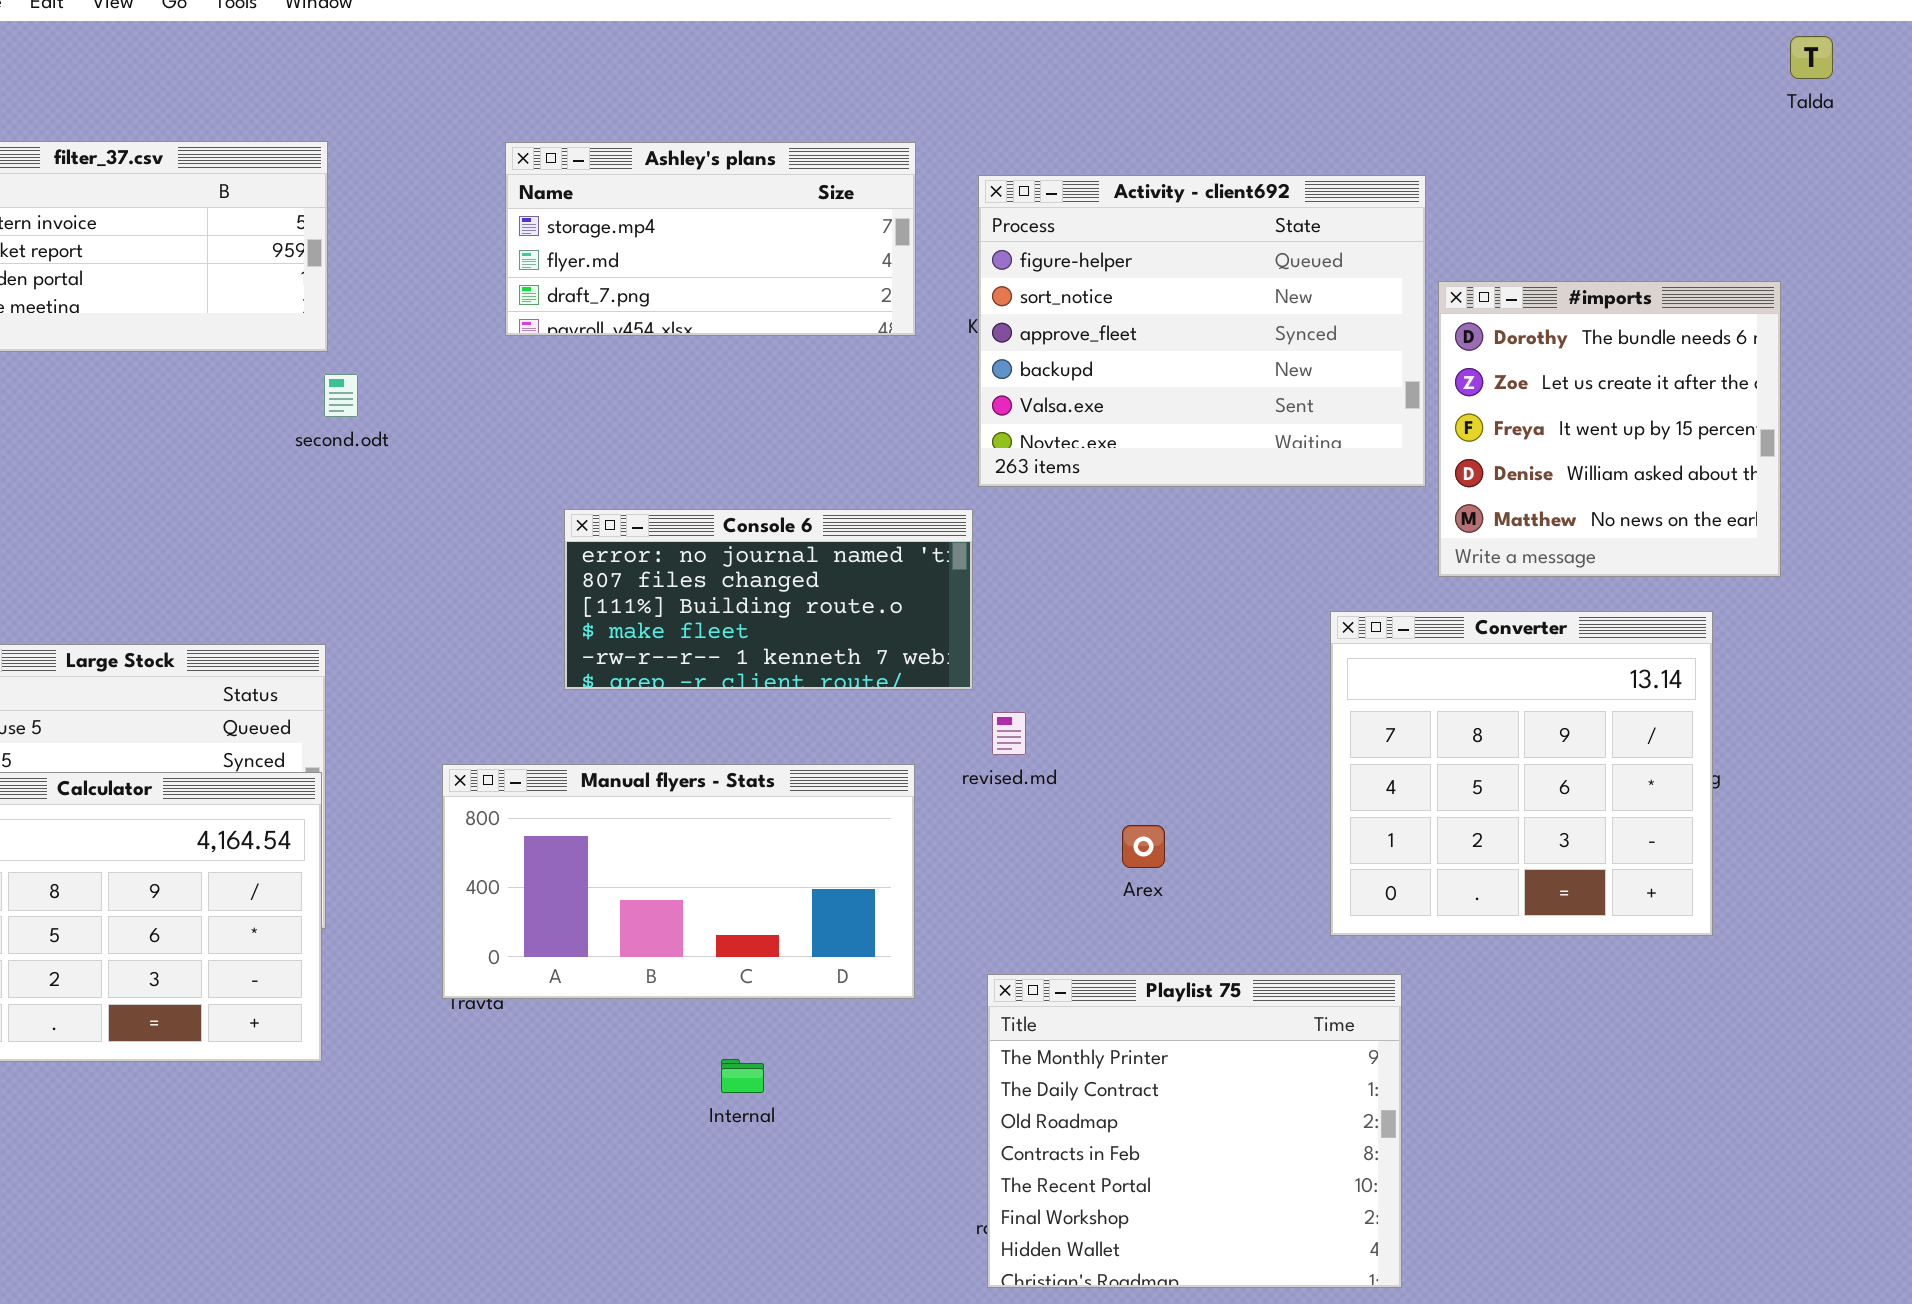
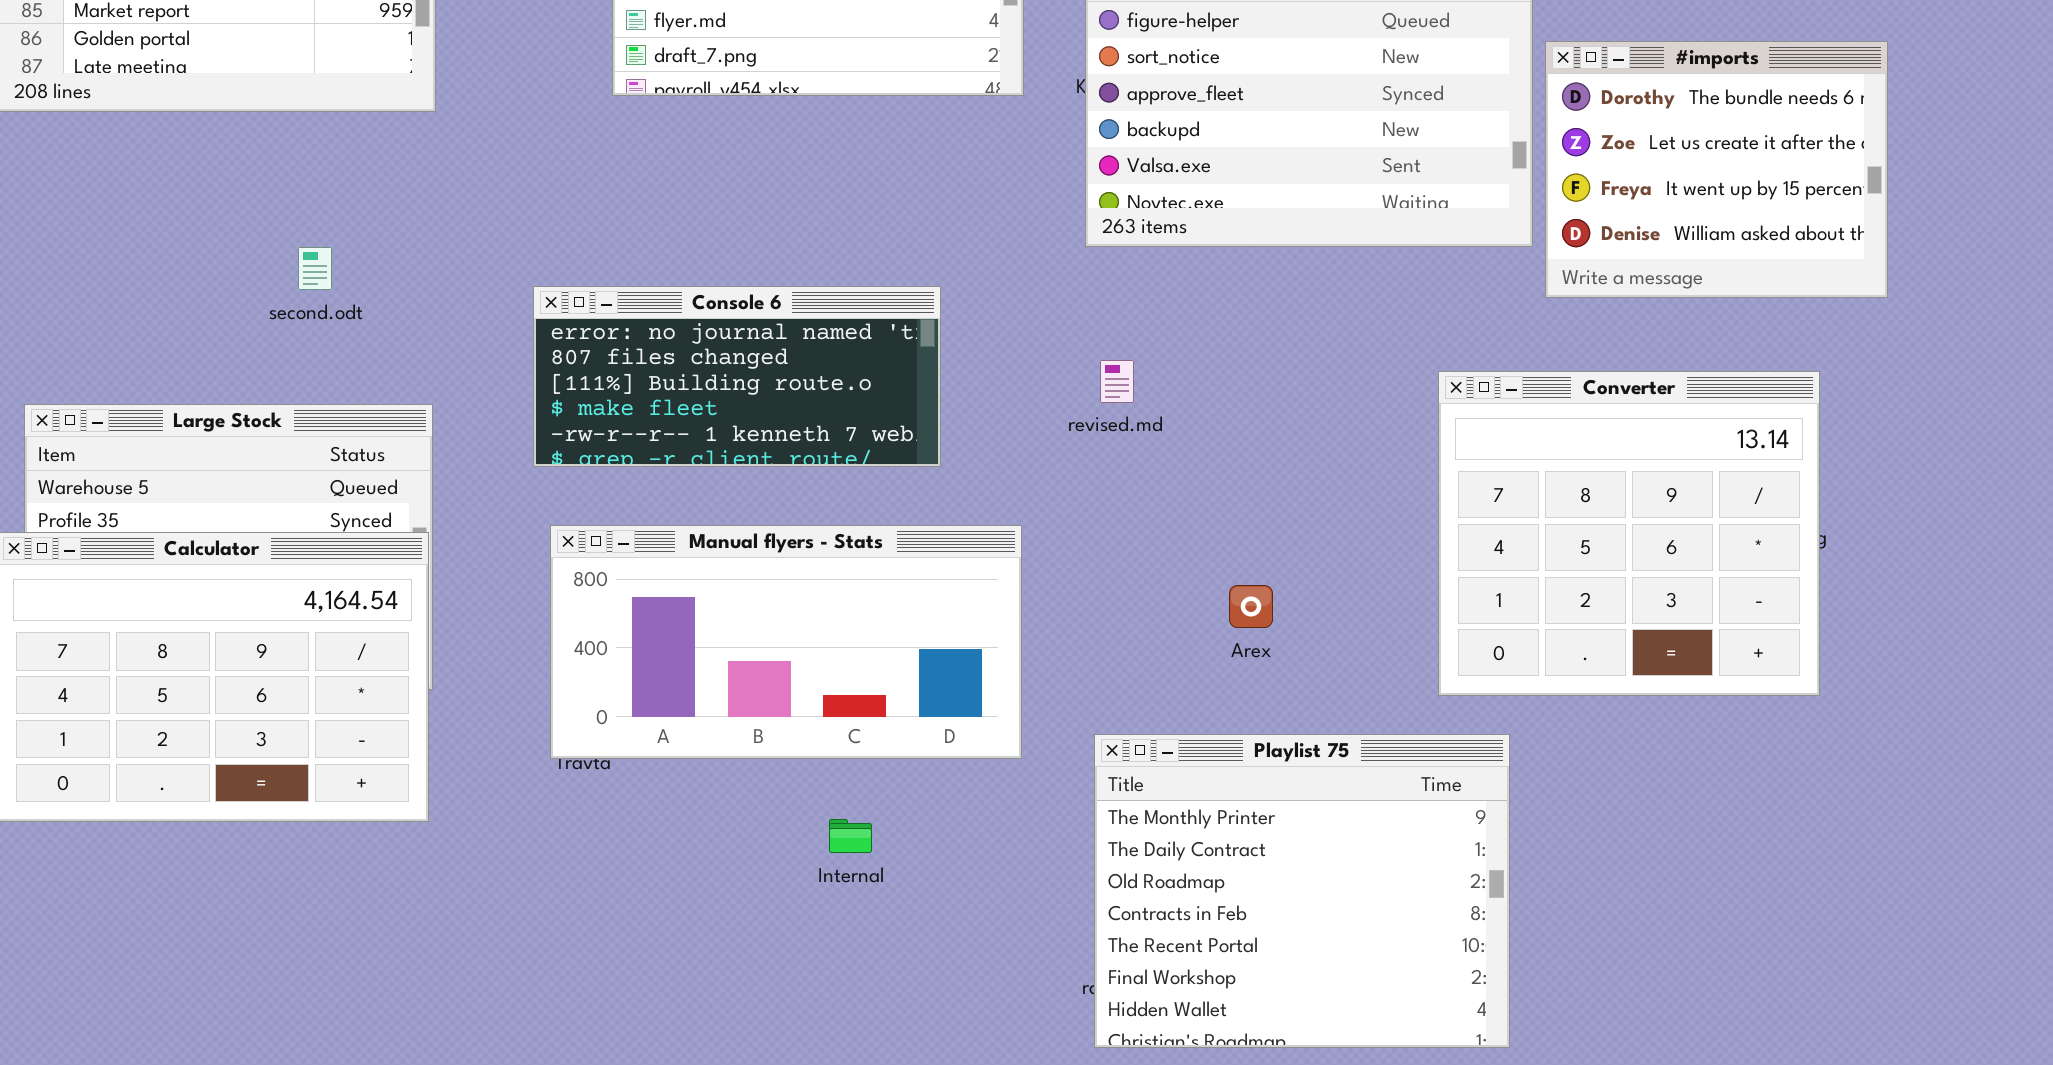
#imports: [1438,281,1781,577] -> [1545,41,1888,298], resized
second.odt: [324,374,358,417] -> [298,247,332,290], moved
Console 6: [564,509,973,690] -> [533,286,941,467], moved
revised.md: [992,712,1026,755] -> [1100,360,1134,403], moved

